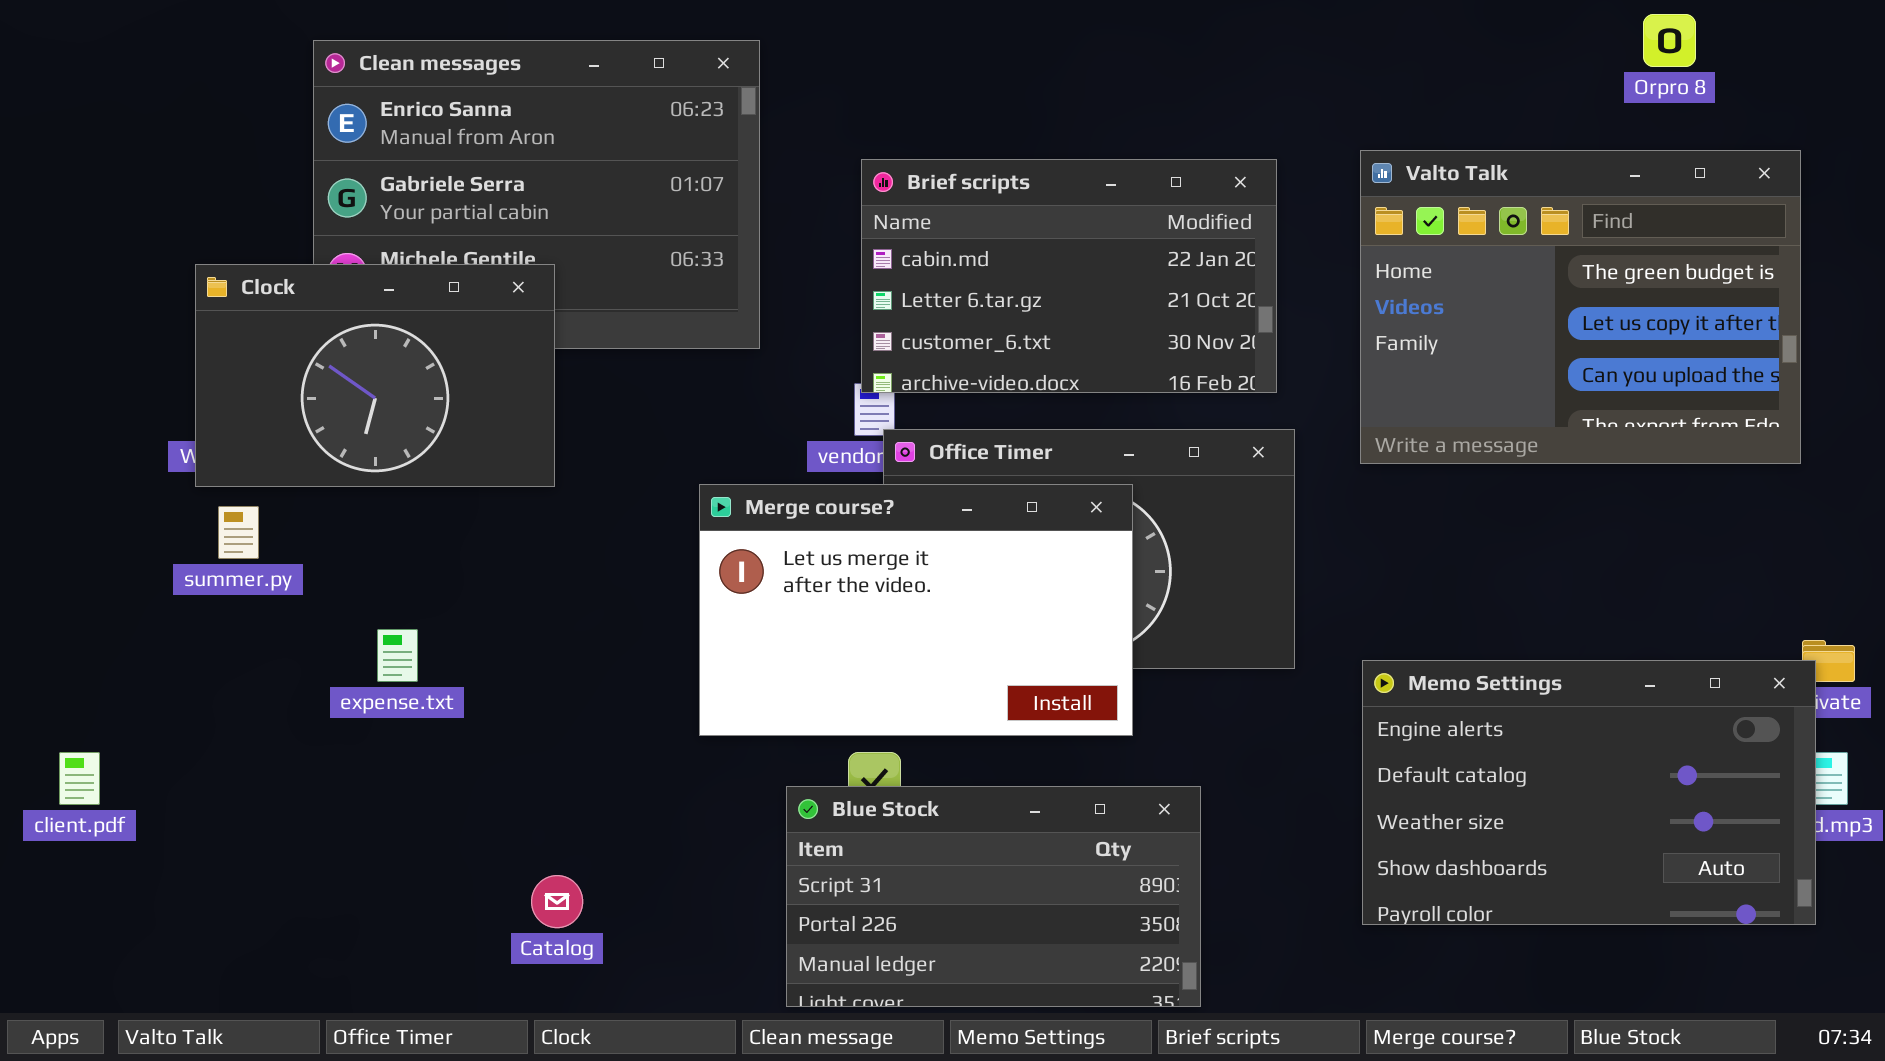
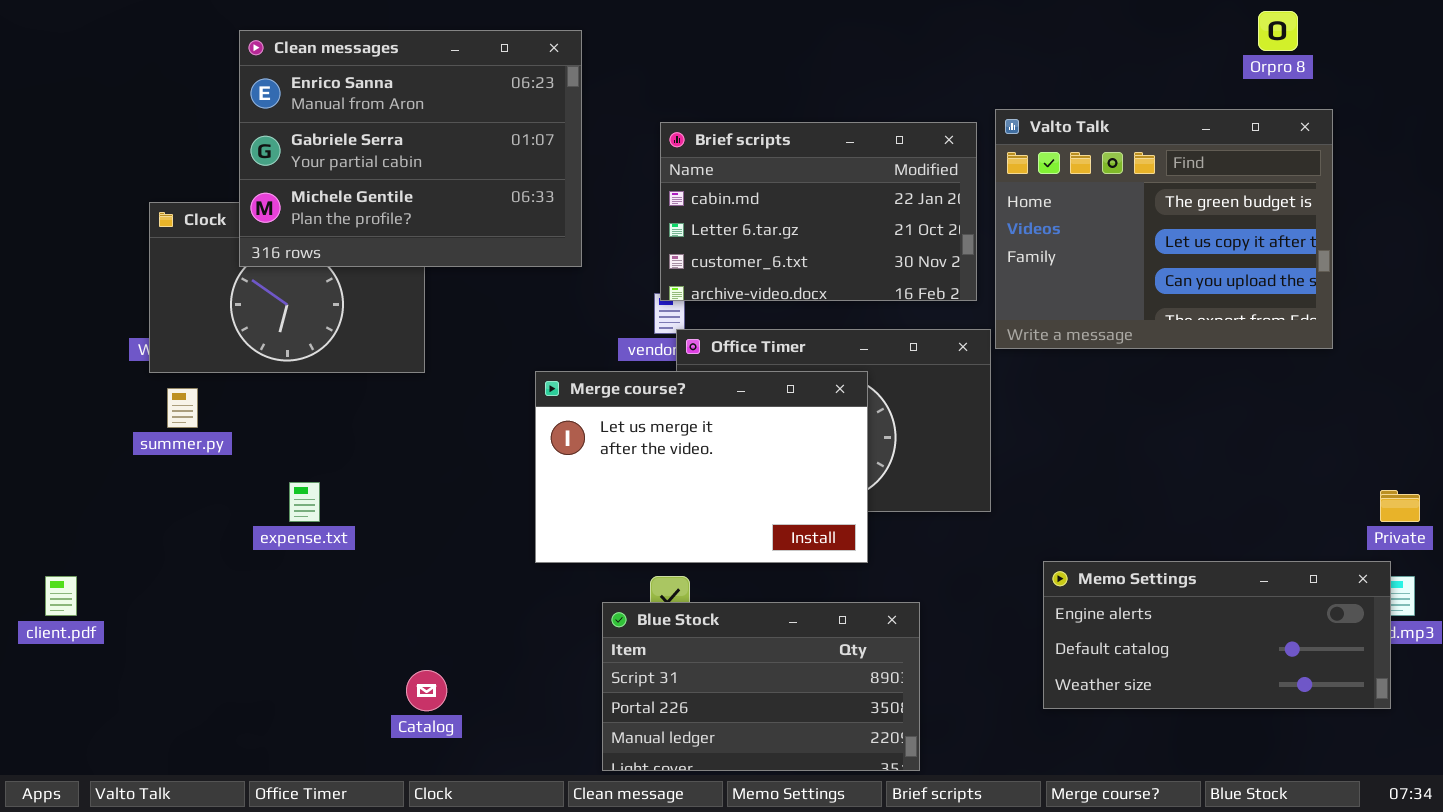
Clean messages: [313,40,760,349] -> [239,30,582,267], raised
Valto Talk: [1360,150,1801,464] -> [995,109,1333,349], moved
Memo Settings: [1362,660,1816,925] -> [1043,561,1391,709], resized

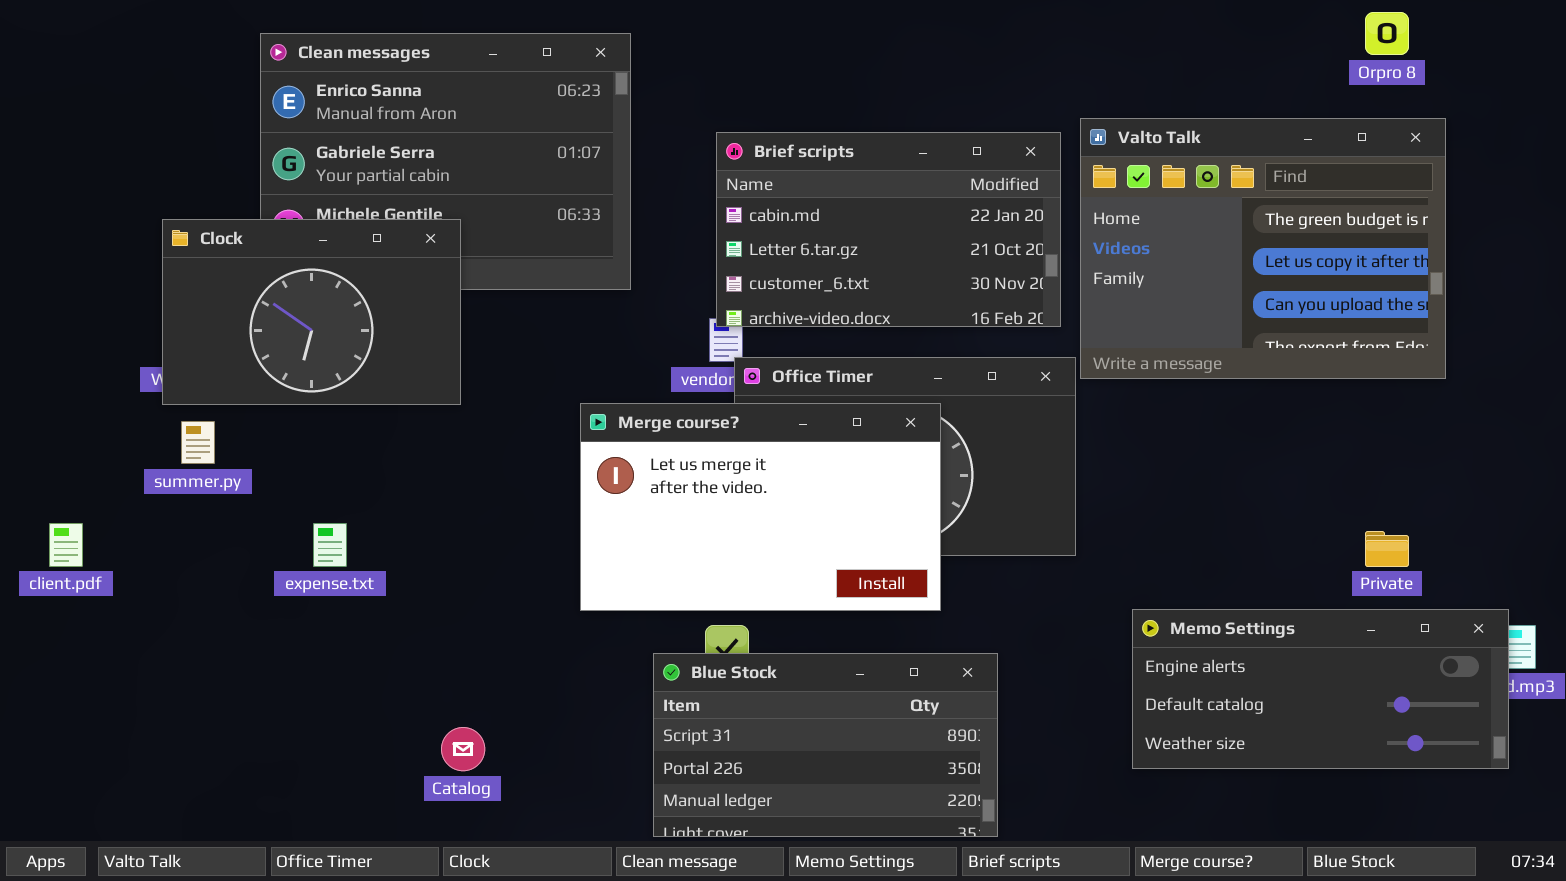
Clock: [149,202,425,373] -> [162,219,461,405], raised
Private: [1380,490,1420,522] -> [1365,531,1409,567], moved
client.pdf: [45,576,77,616] -> [49,523,83,567], moved

